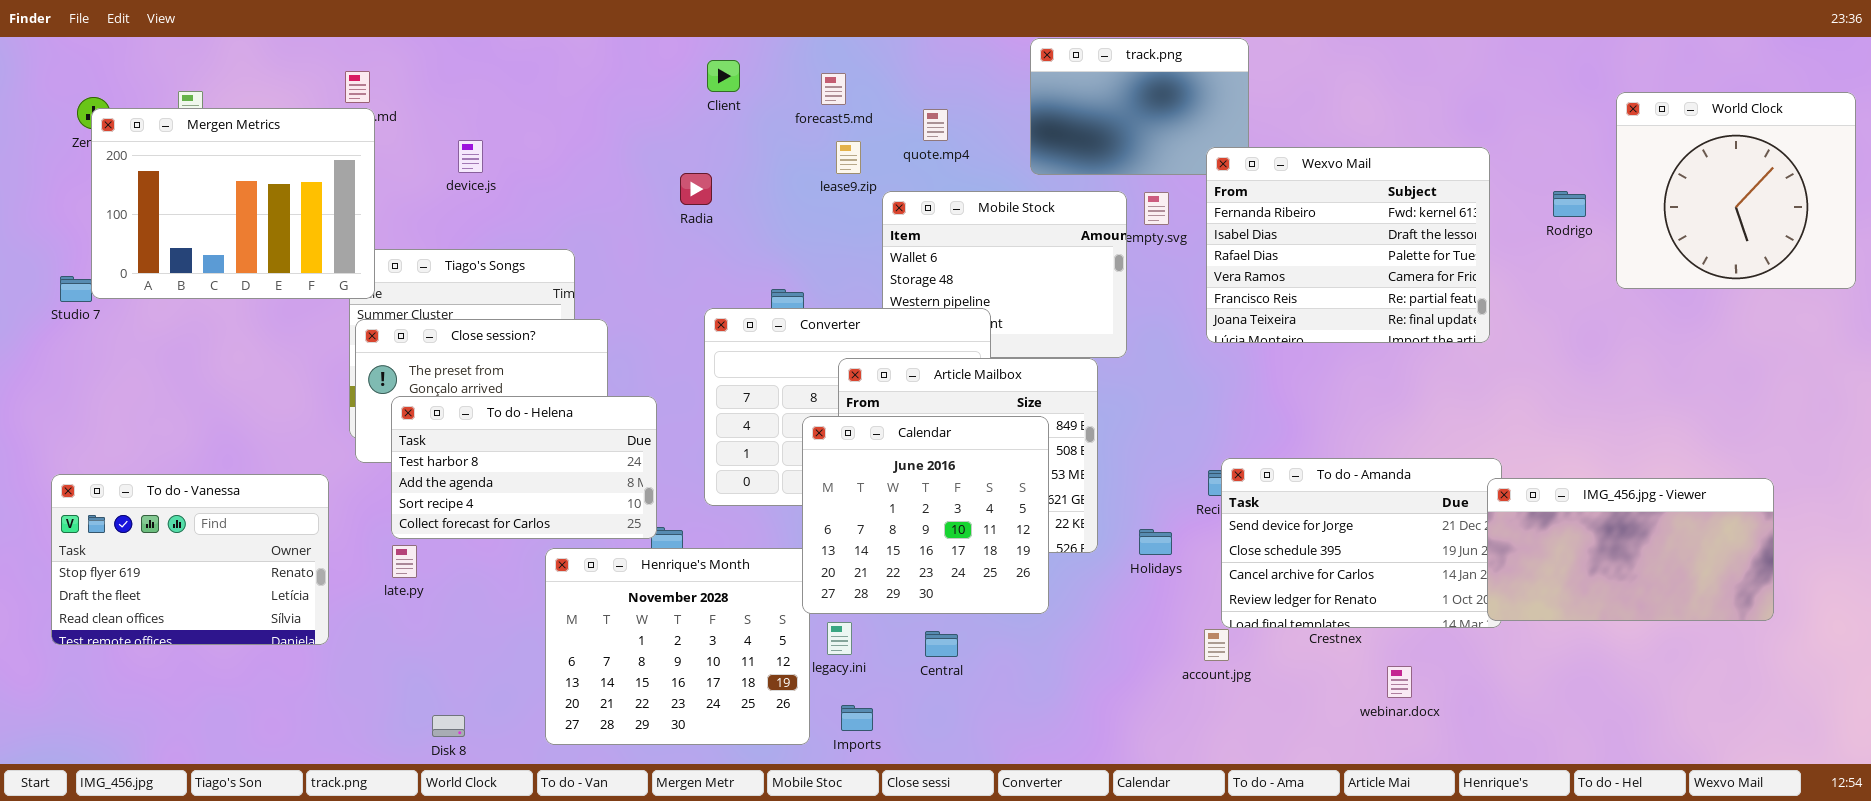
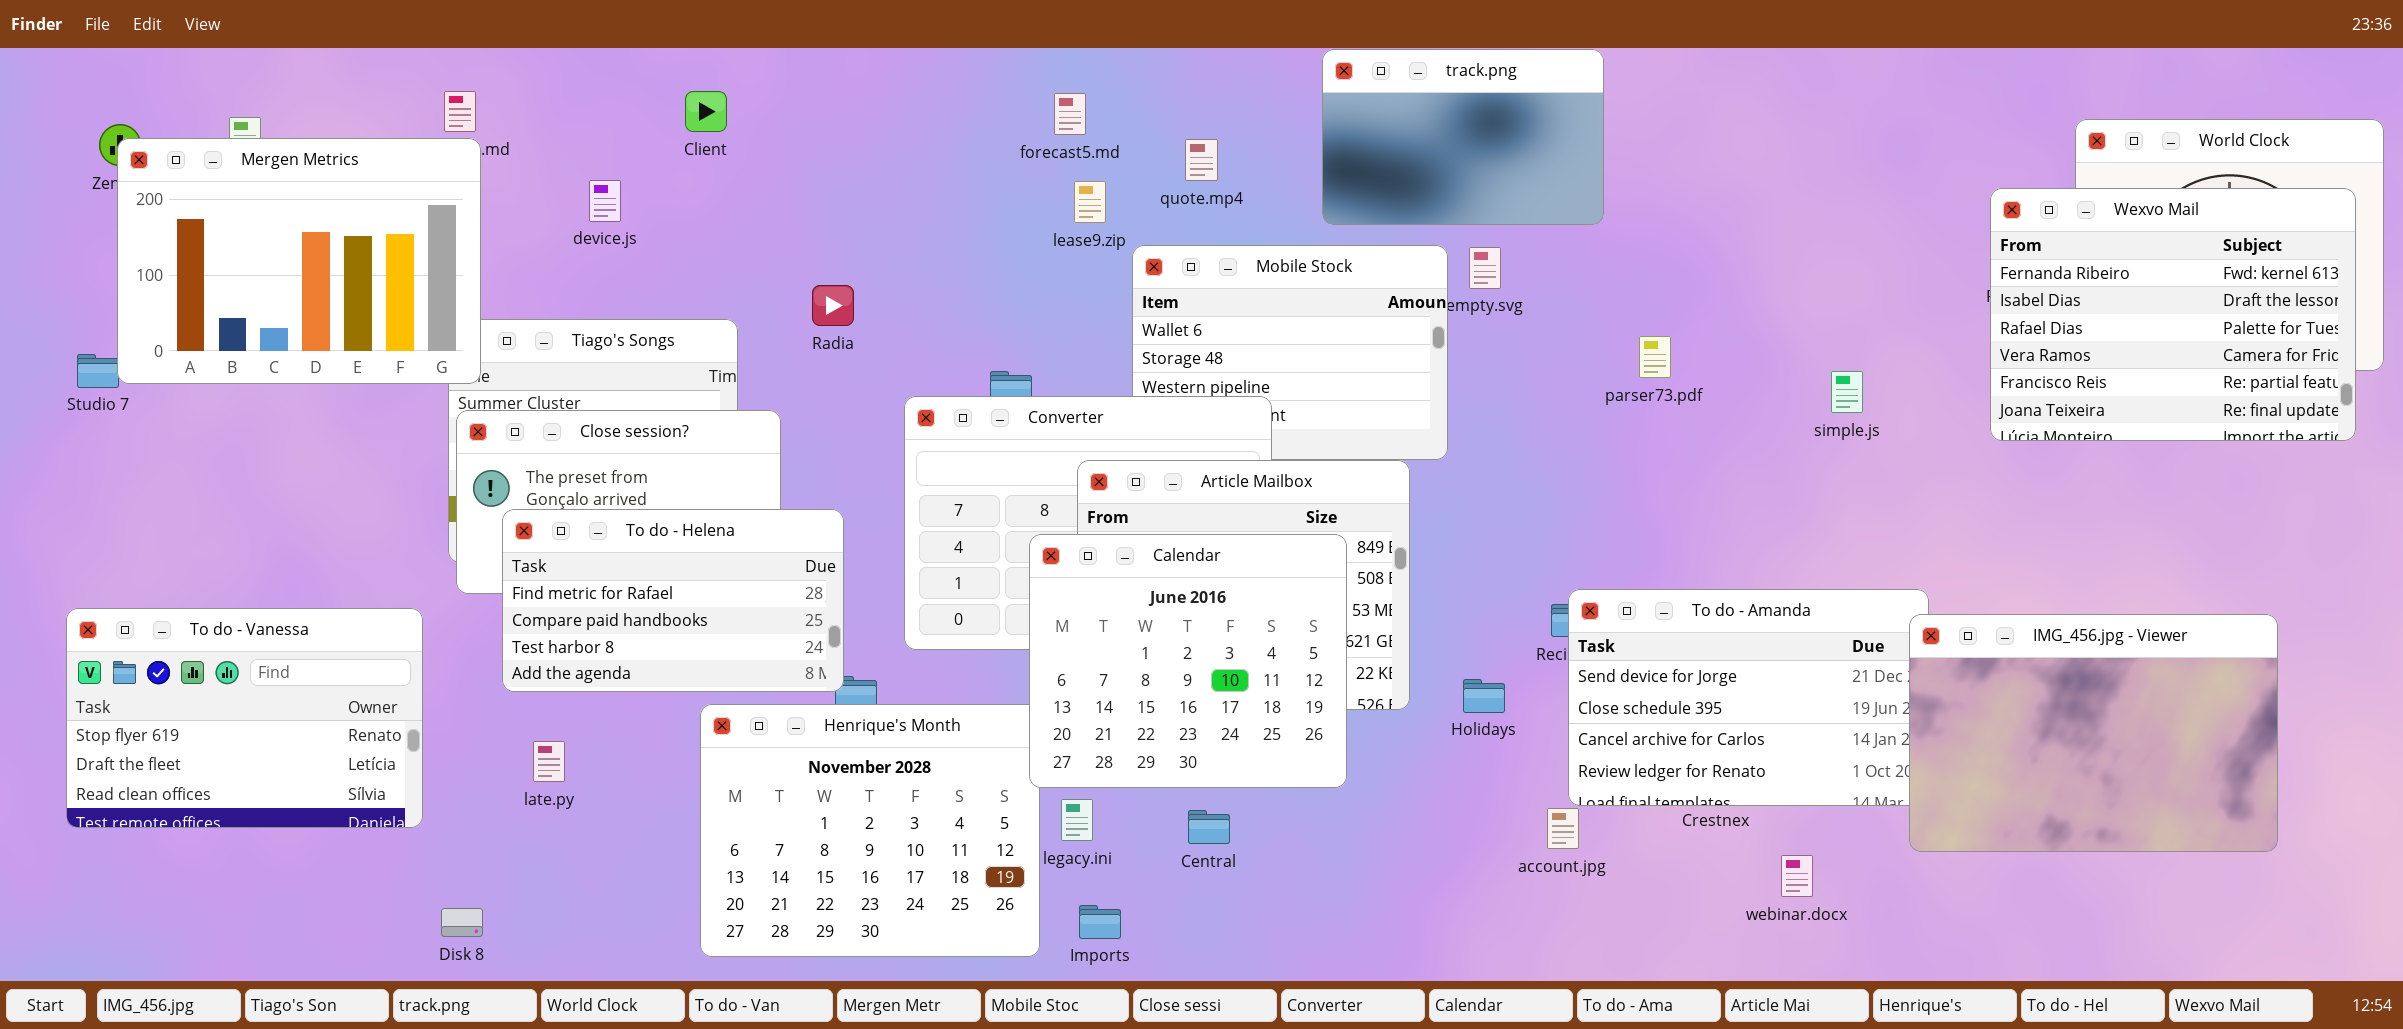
Client: [707,60,740,92] -> [685,91,727,132], moved
Wexvo Mail: [1206,147,1490,343] -> [1990,188,2356,441], moved
Radia: [680,173,712,205] -> [812,285,854,326], moved
To do - Helena: [391,396,657,539] -> [502,509,844,692], scrolled up 2 rows
IMG_456.jpg - Viewer: [1487,478,1774,621] -> [1909,614,2278,852], resized
late.py: [392,545,417,578] -> [533,741,565,782], moved
Disk 8: [432,715,465,737] -> [441,908,483,937], moved

